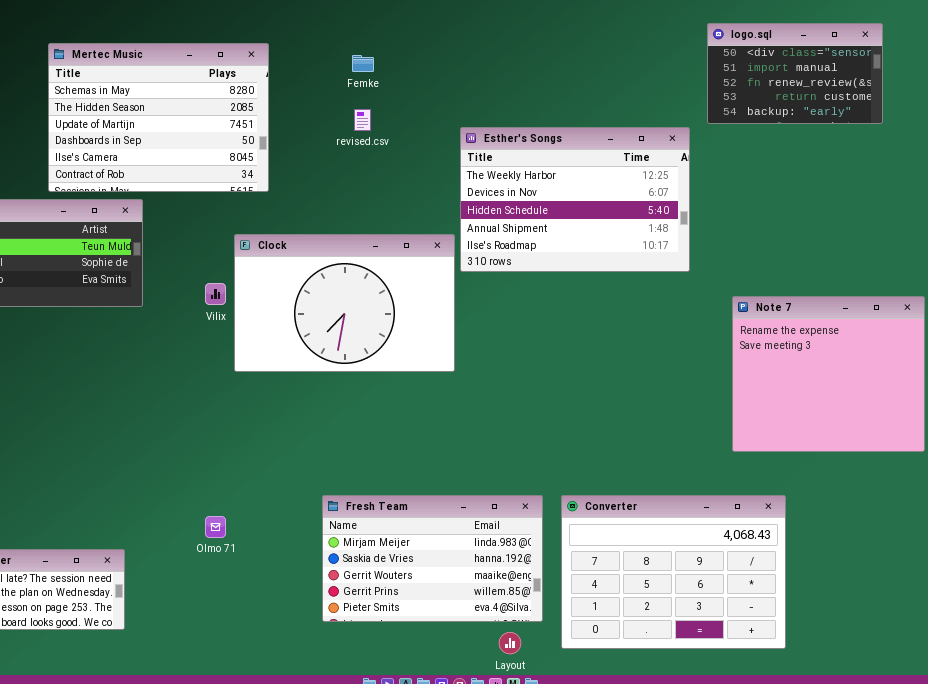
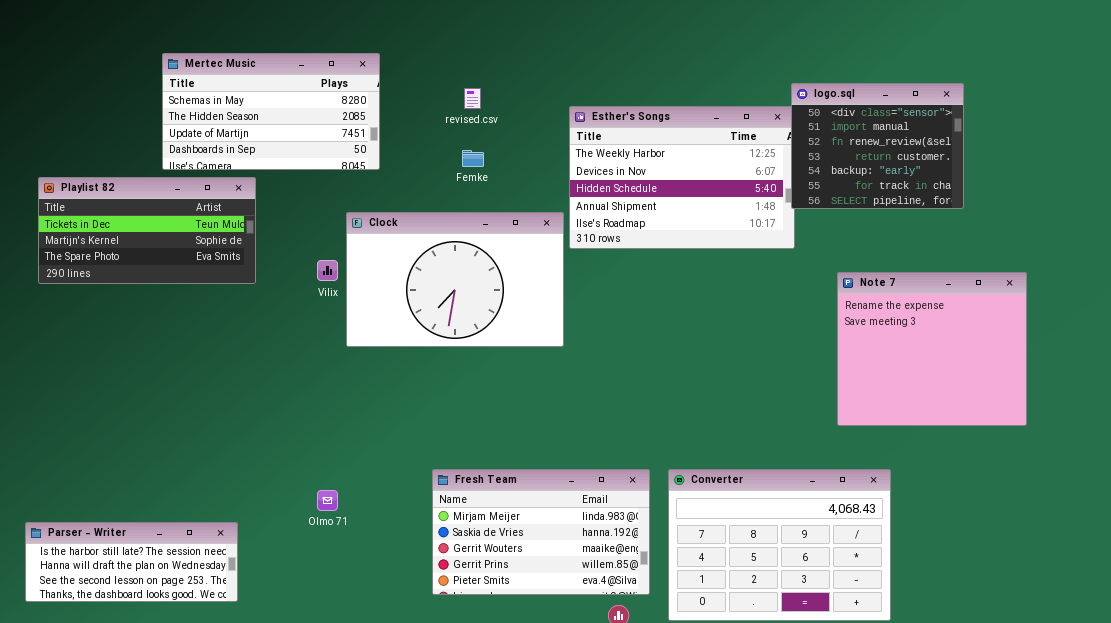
logo.sql: [707,23,883,124] -> [791,83,964,209], moved, resized
Mertec Music: [48,43,269,192] -> [162,53,380,170], resized
Femke: [352,55,374,72] -> [462,150,484,167], moved

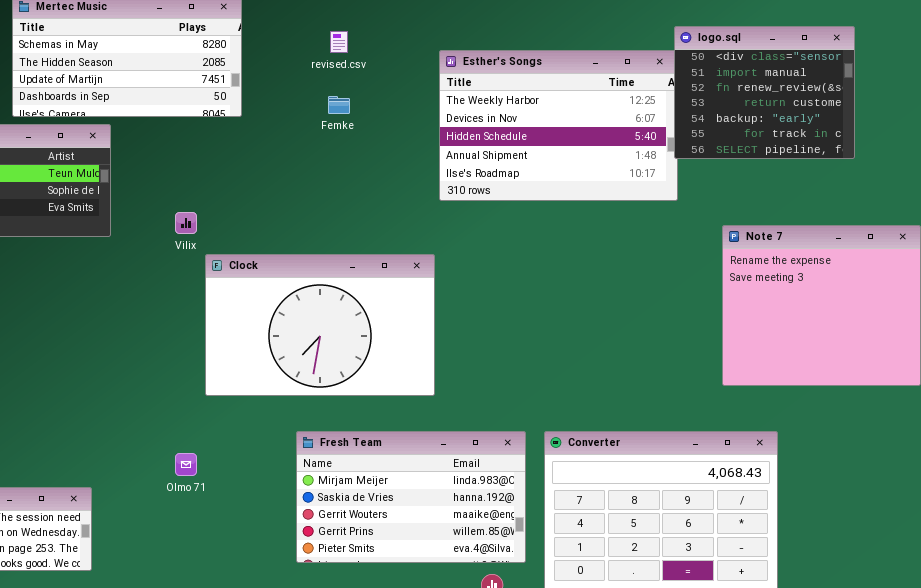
Clock: [346,212,564,347] -> [205,254,435,396], moved

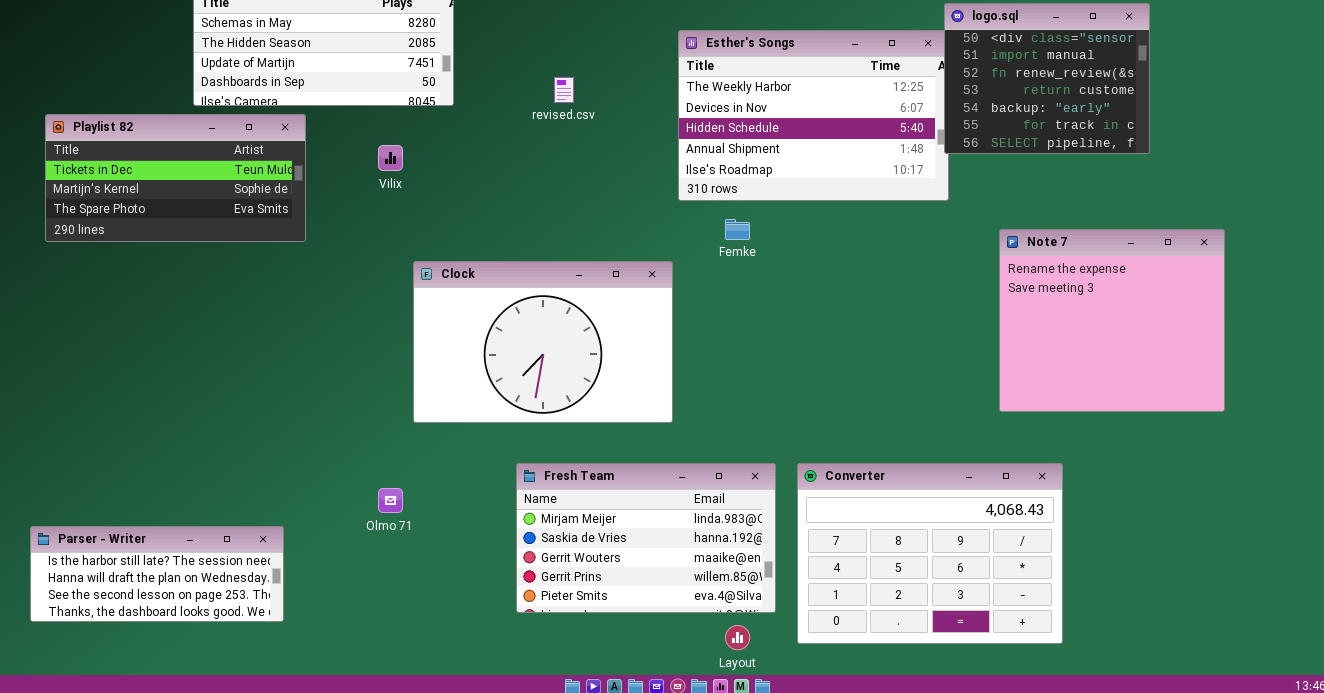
revised.csv: [330,31,348,53] -> [554,77,574,103], moved
Femke: [328,96,350,114] -> [725,219,750,240], moved
Vilix: [175,212,197,234] -> [378,145,403,171], moved

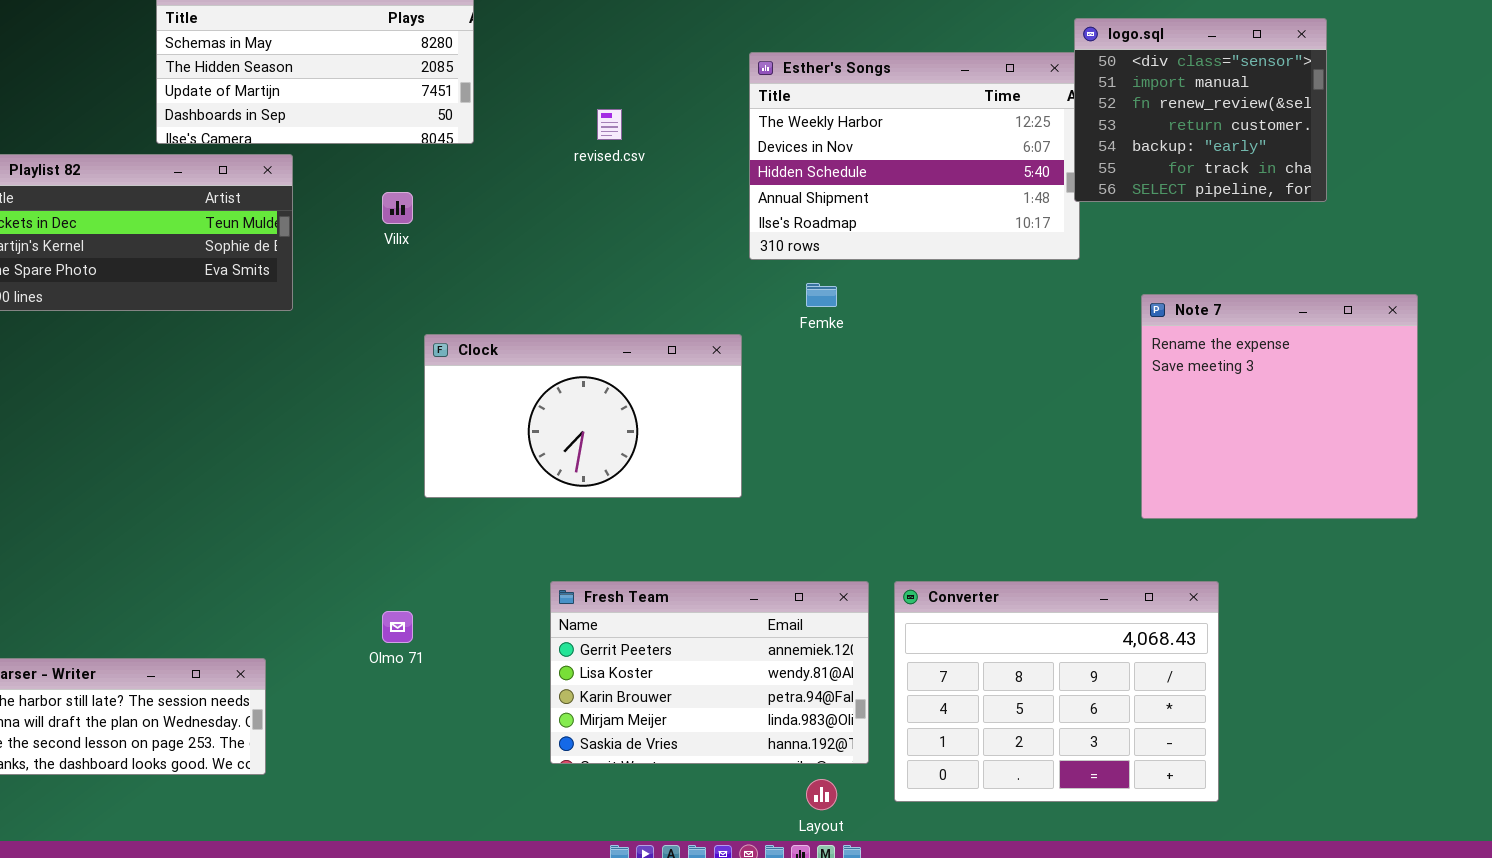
Clock: [413,261,673,423] -> [424,334,742,498], resized
Fresh Team: [516,463,776,613] -> [550,581,869,764], scrolled up 3 rows

